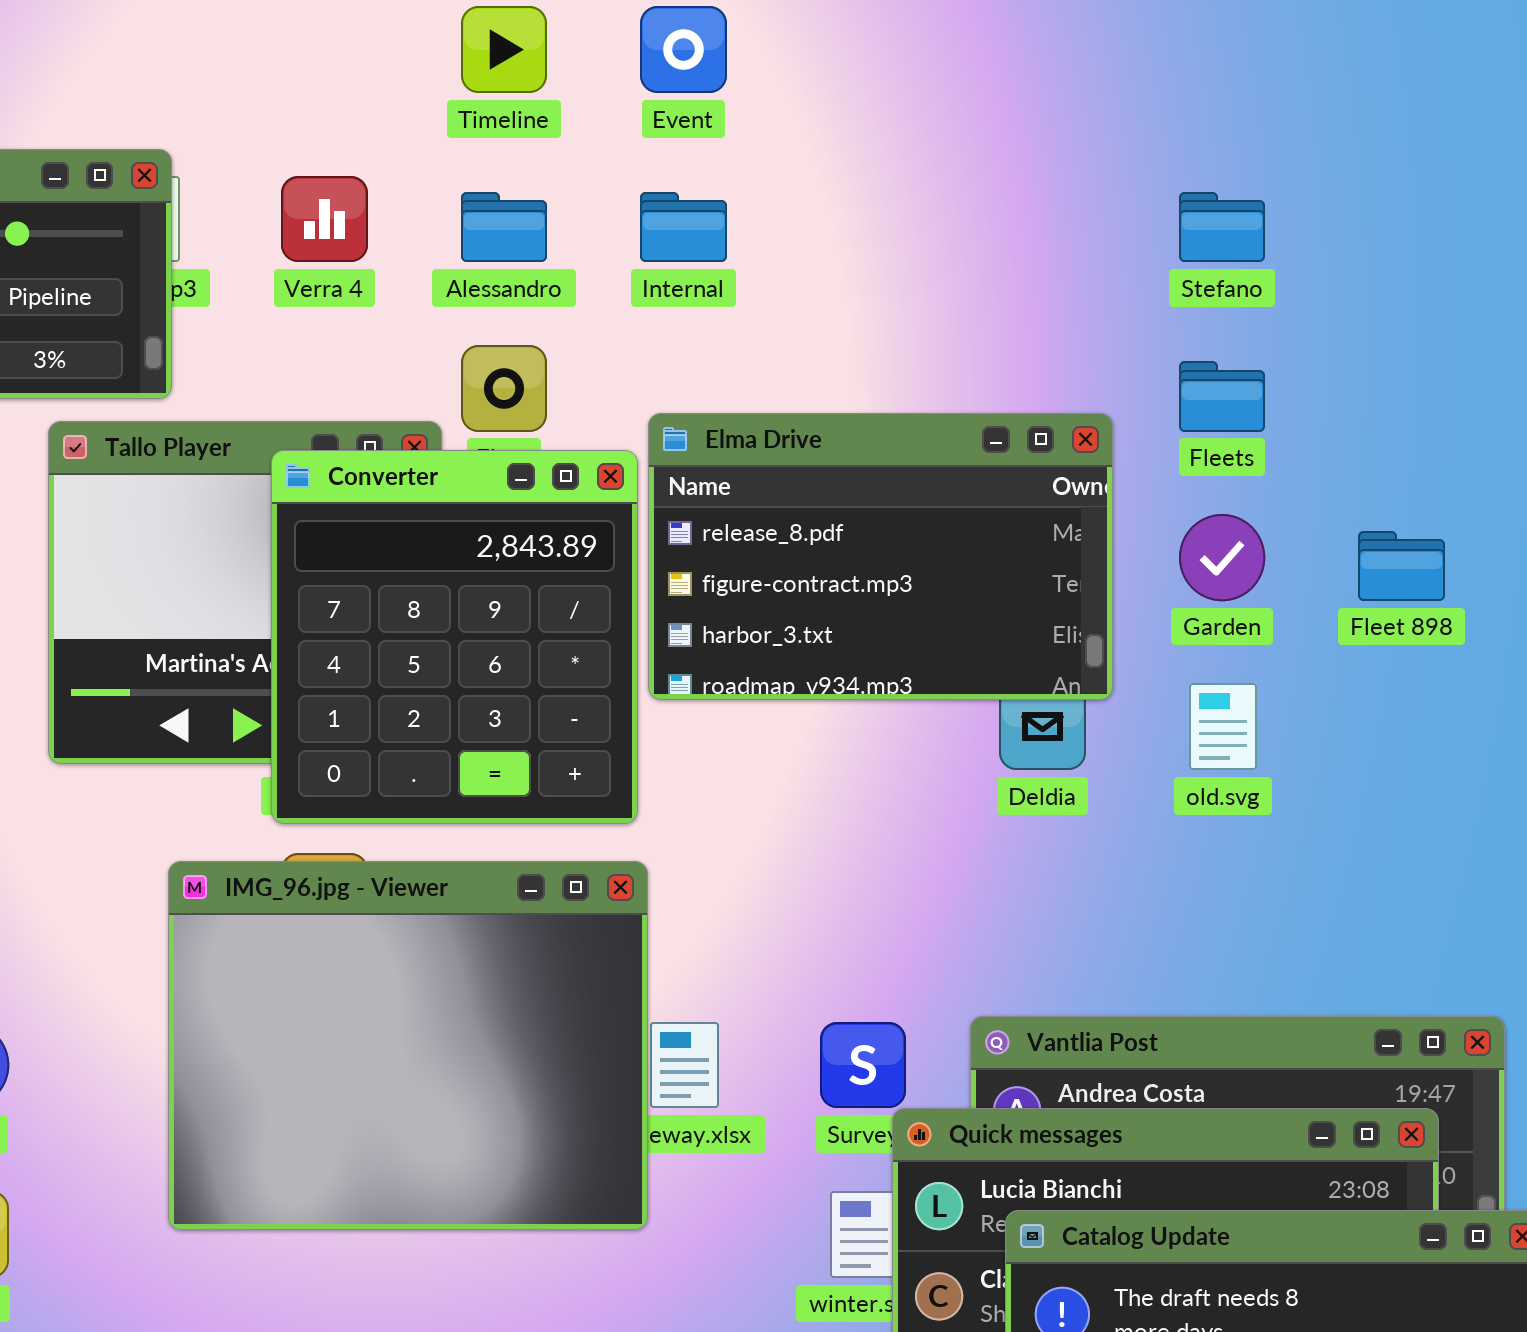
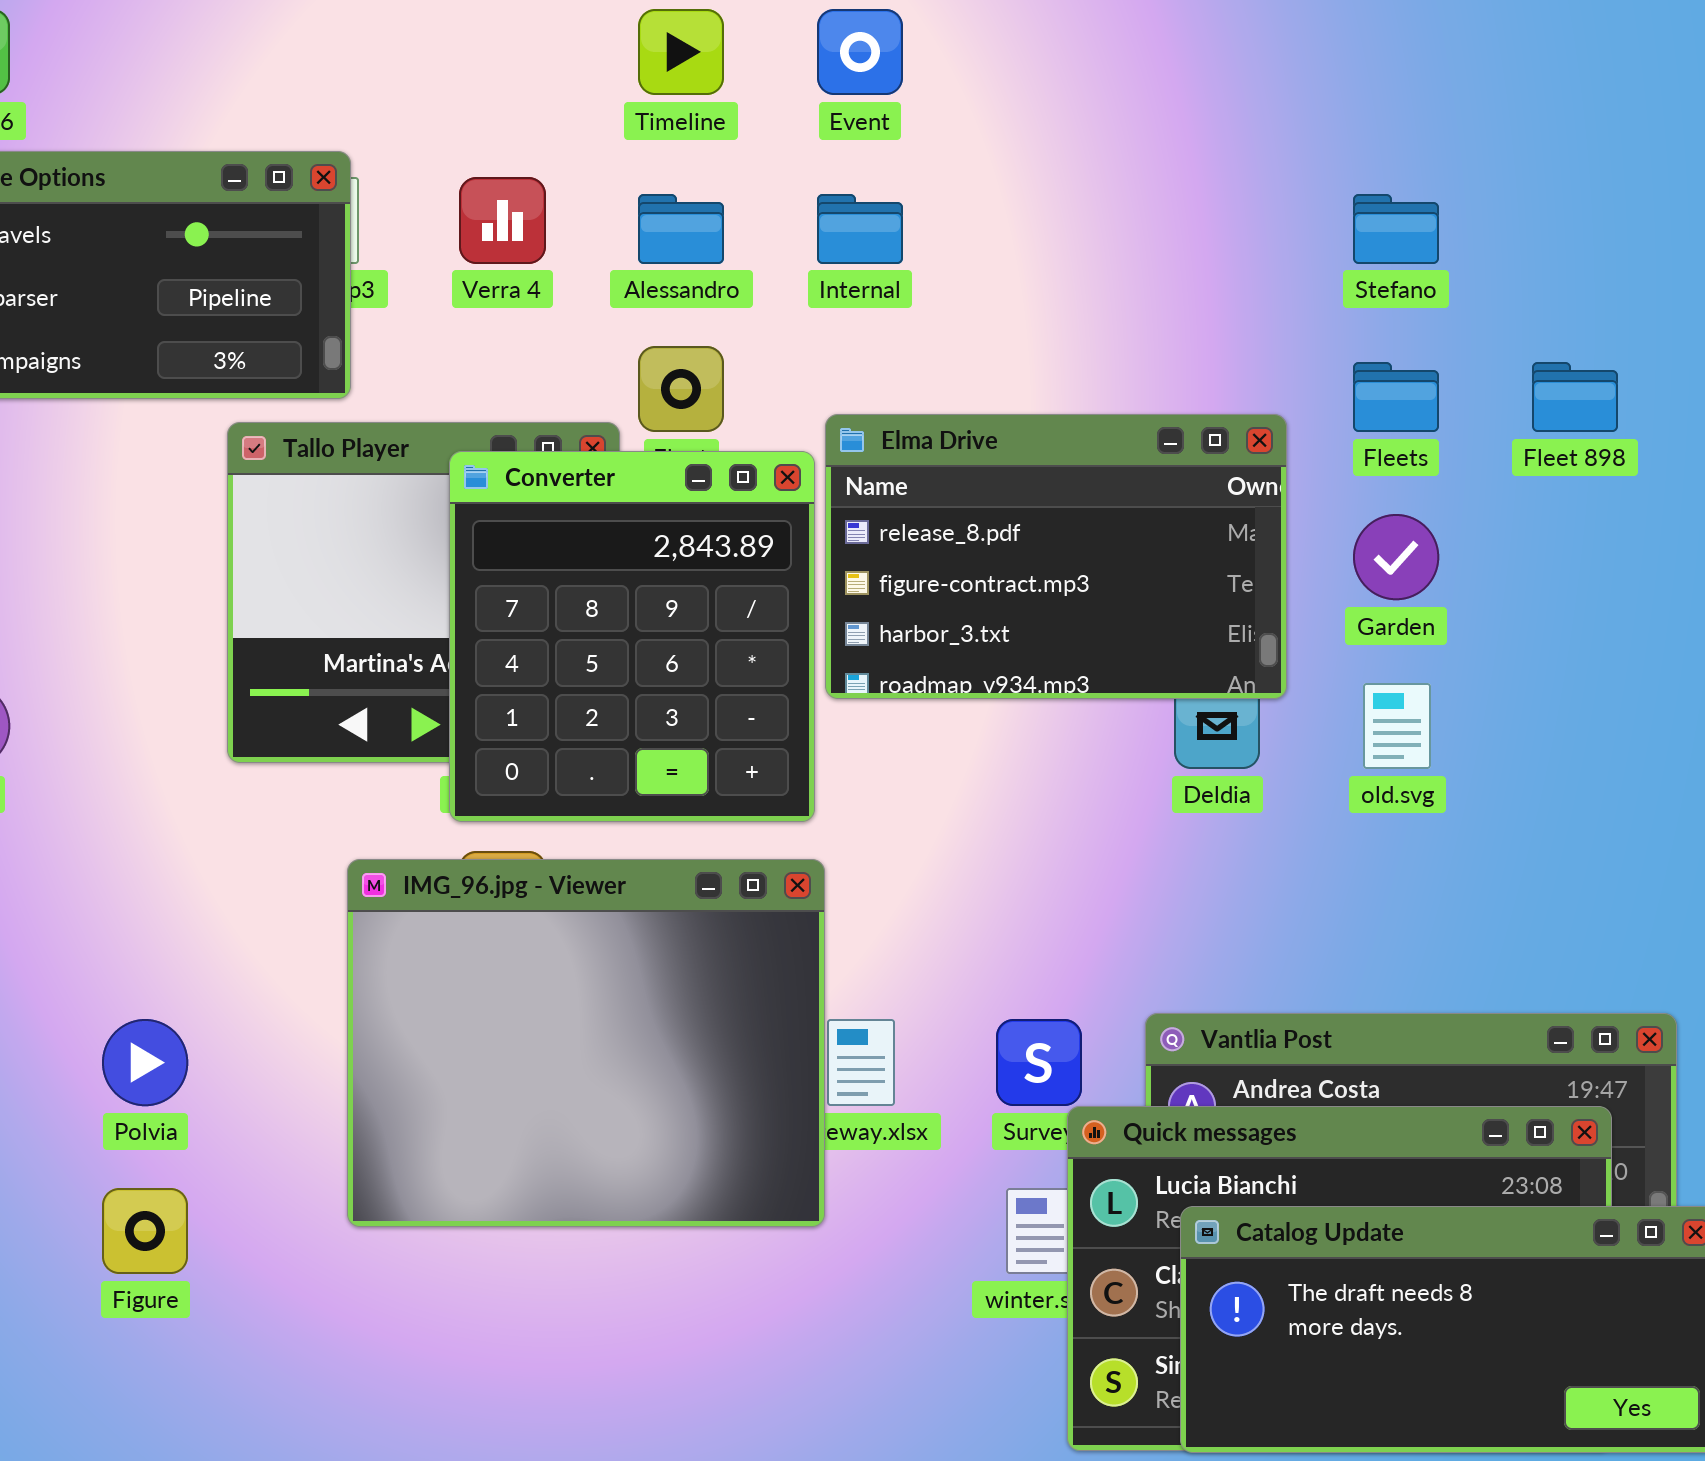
Fleet 898: [1358,531,1445,601] -> [1532,362,1618,432], moved

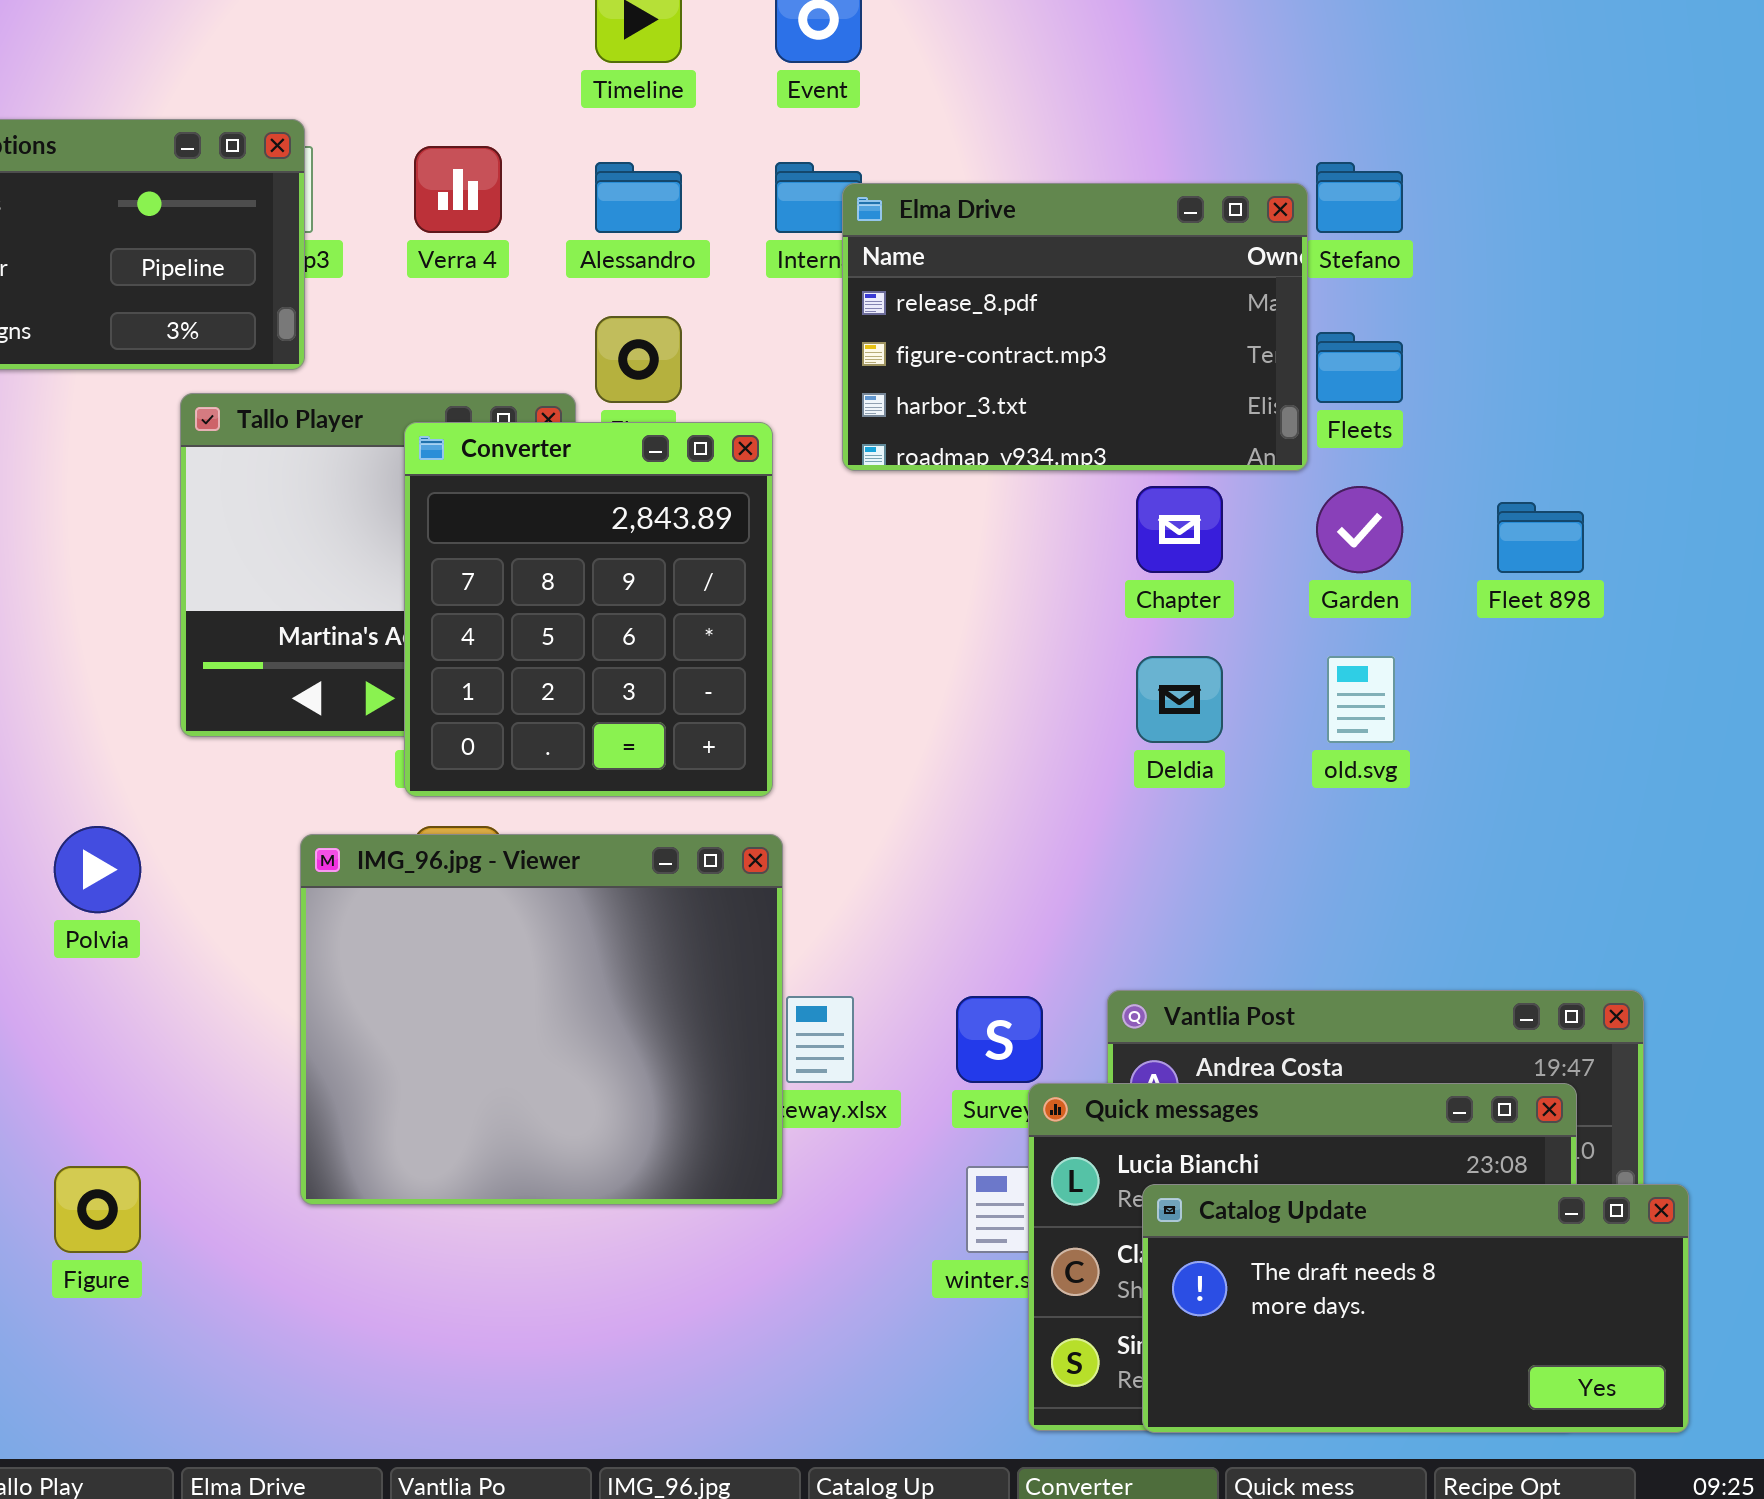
Fleet 898: [1532,362,1618,432] -> [1497,502,1584,573], moved
Elma Drive: [825,414,1287,699] -> [842,183,1308,471], moved
Polvia: [102,1019,188,1106] -> [54,826,141,913], moved

